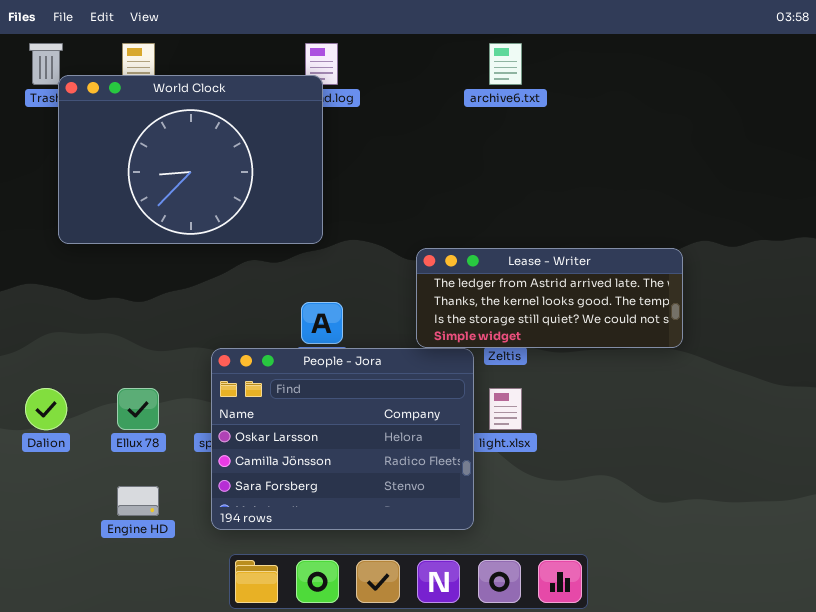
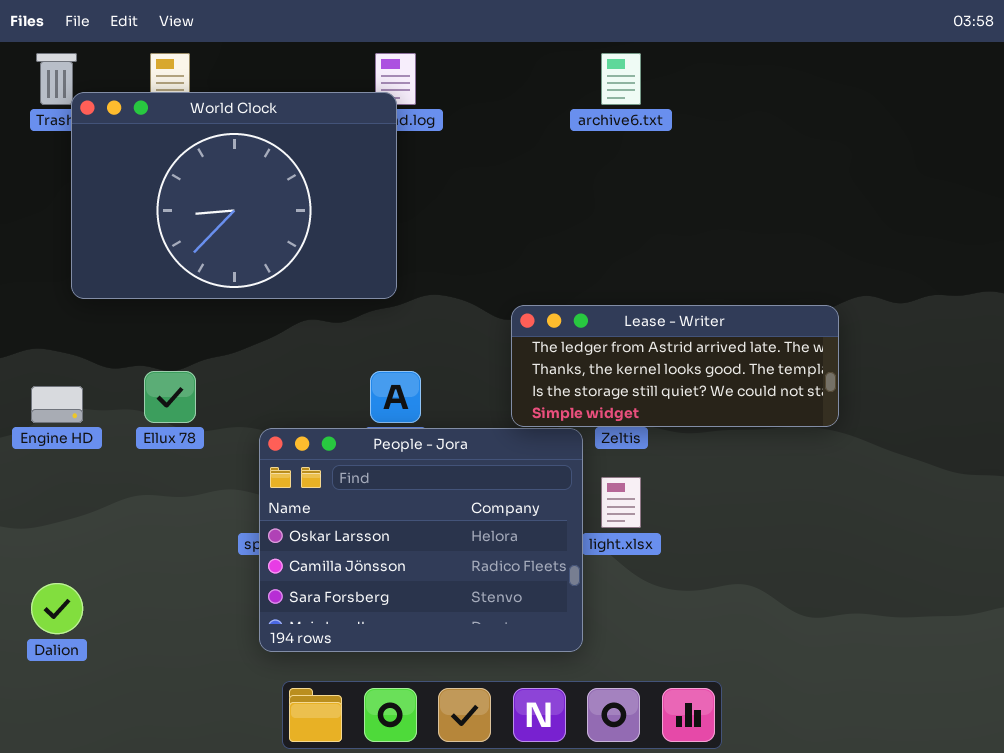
Dalion: [25,388,67,430] -> [31,583,83,634], moved
Ellux 78: [117,388,159,430] -> [144,371,196,423], moved
Engine HD: [117,486,159,516] -> [31,386,83,423], moved

